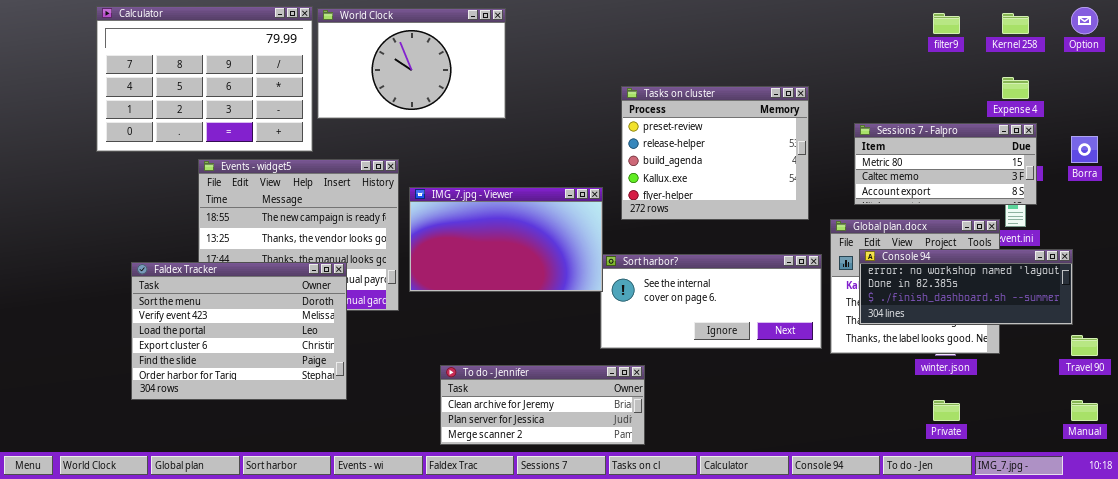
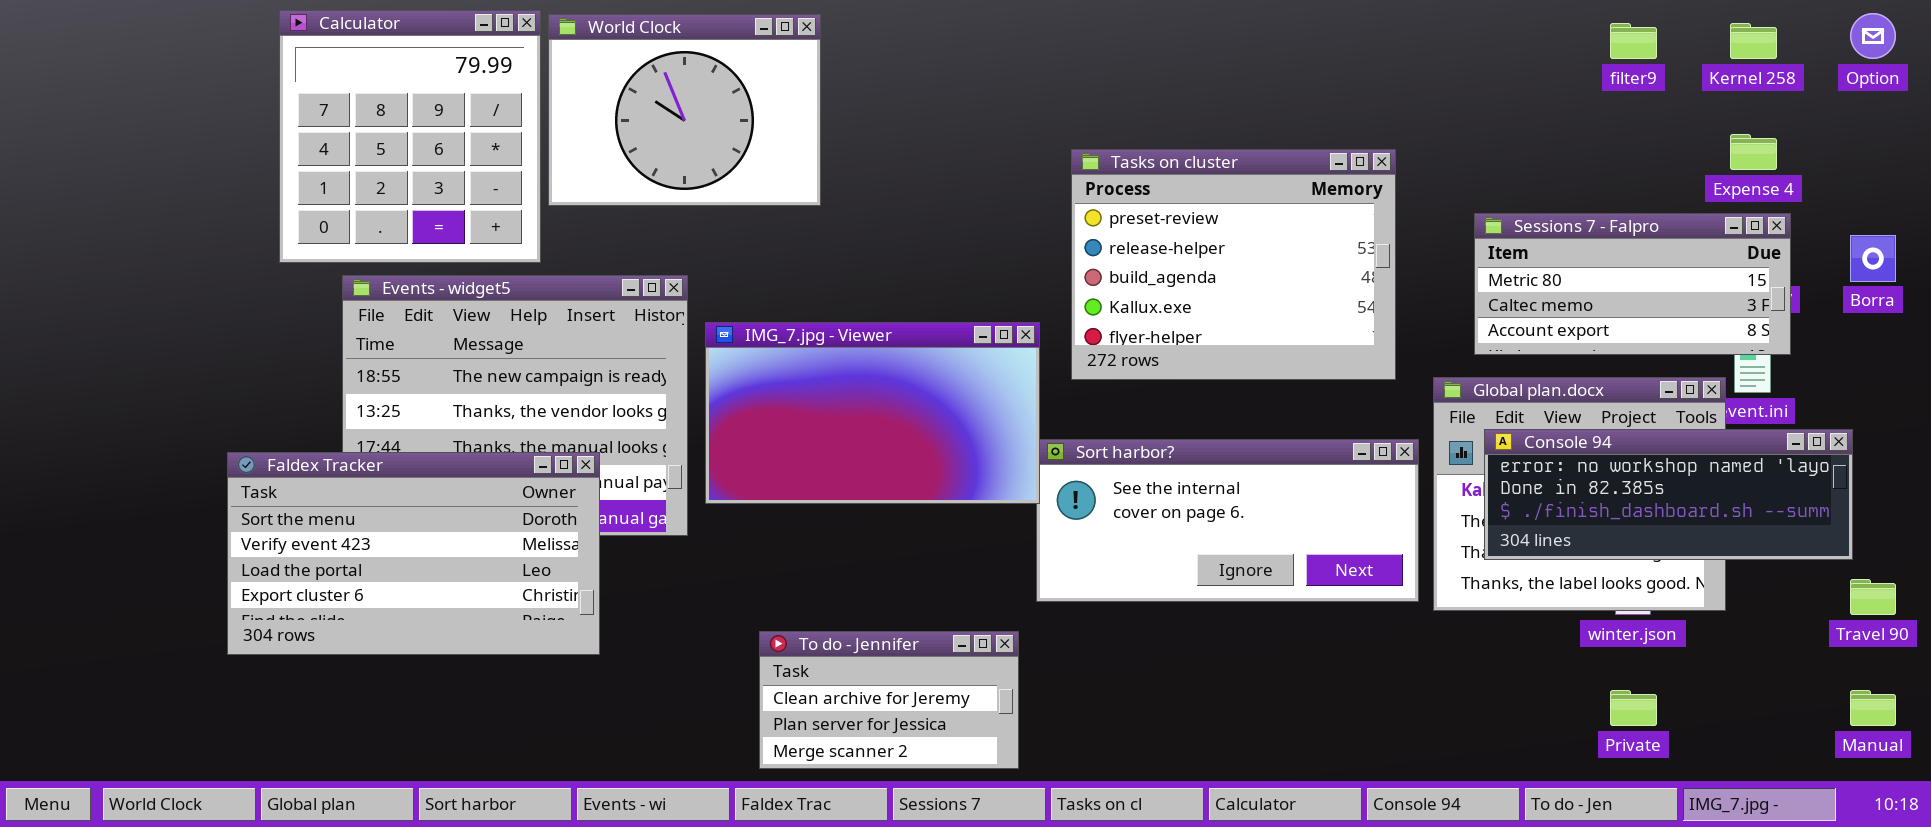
Calculator: [96,6,313,152] -> [279,10,541,263], resized
World Clock: [317,8,506,119] -> [548,14,821,206], resized
Faldex Tracker: [131,262,347,400] -> [227,452,600,655], resized
To do - Jennifer: [440,365,645,445] -> [759,631,1019,769], resized

